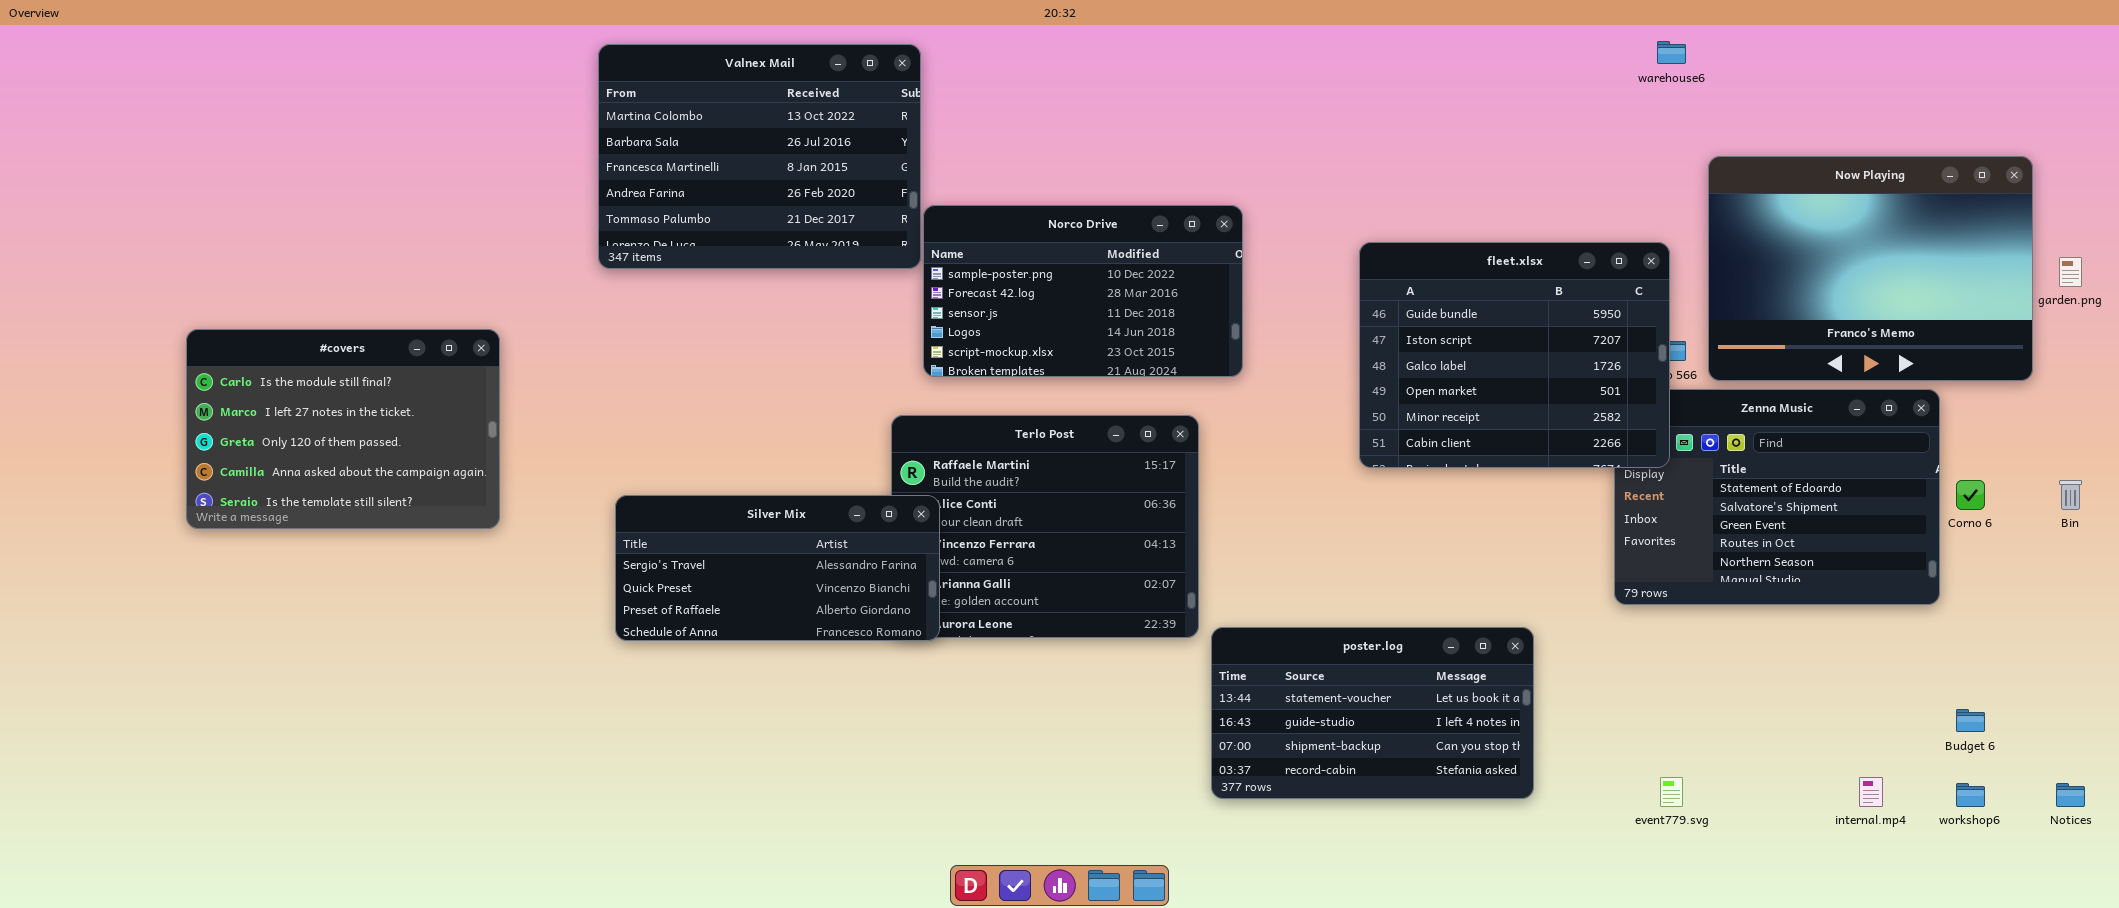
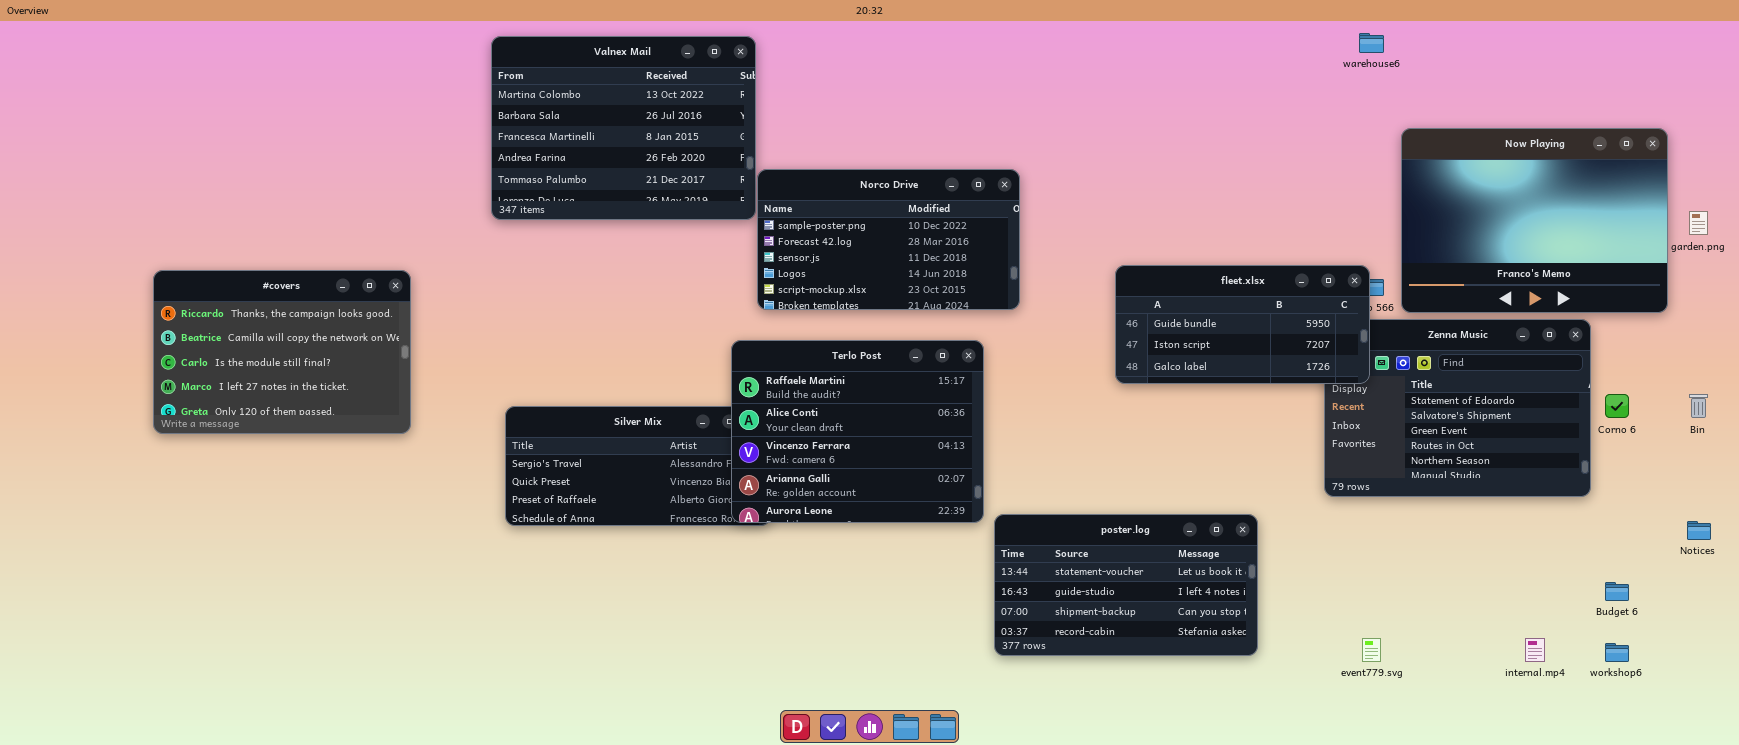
fleet.xlsx: [1359,242,1670,468] -> [1115,265,1370,384], resized
#covers: [186,329,500,529] -> [153,270,411,434], scrolled up 2 rows
Terlo Post: [891,415,1199,638] -> [731,340,984,523], raised
Notices: [2056,783,2085,807] -> [1687,521,1711,540], moved

